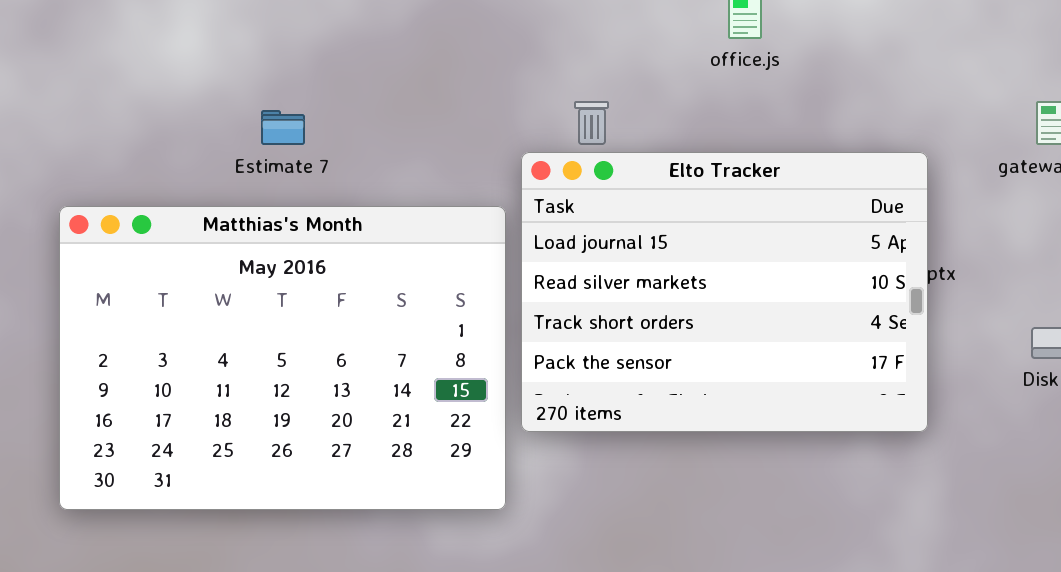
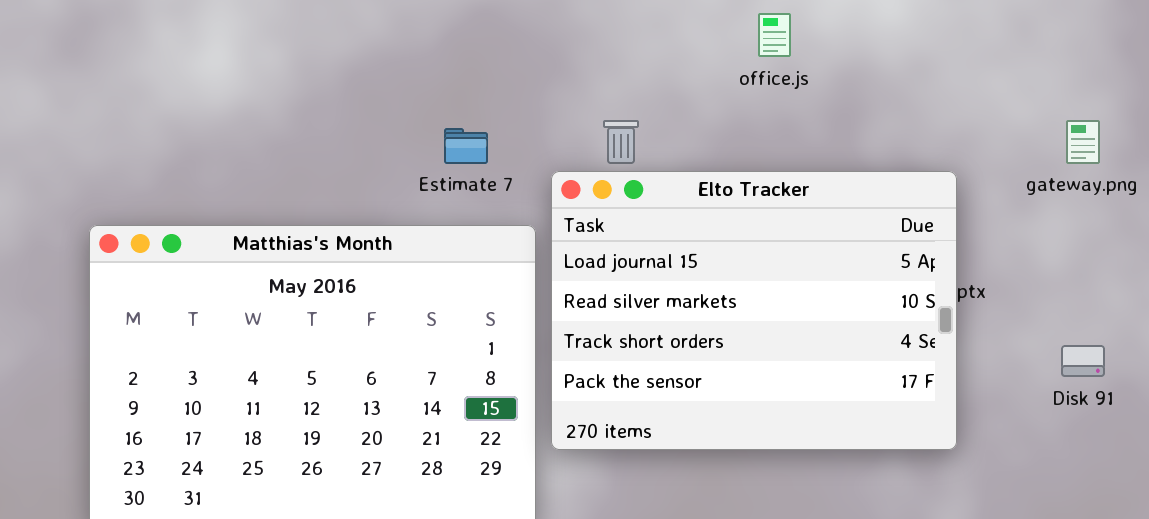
Estimate 7: [261,110,305,145] -> [444,128,488,164], moved

